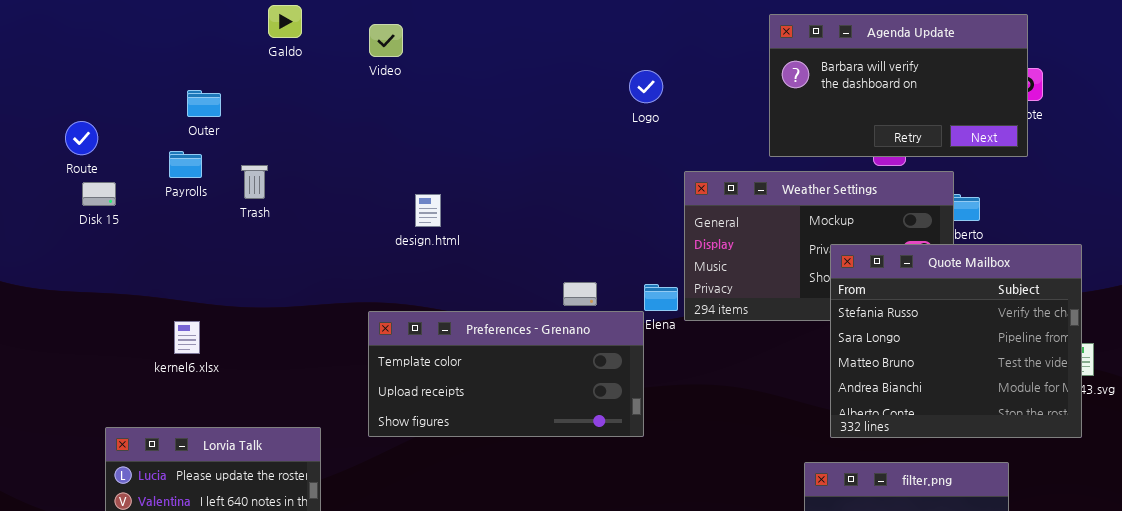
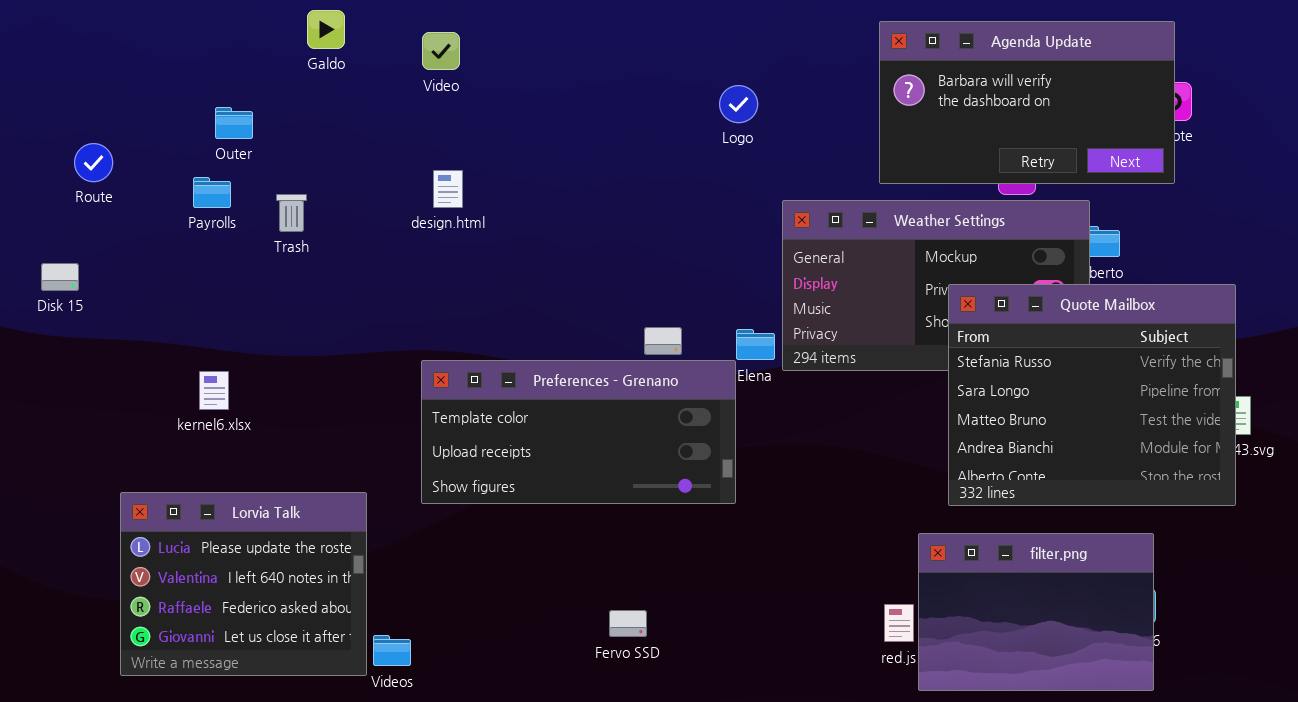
Disk 15: [82,182,116,206] -> [41,263,79,291], moved
design.html: [415,194,441,227] -> [433,170,463,208], moved

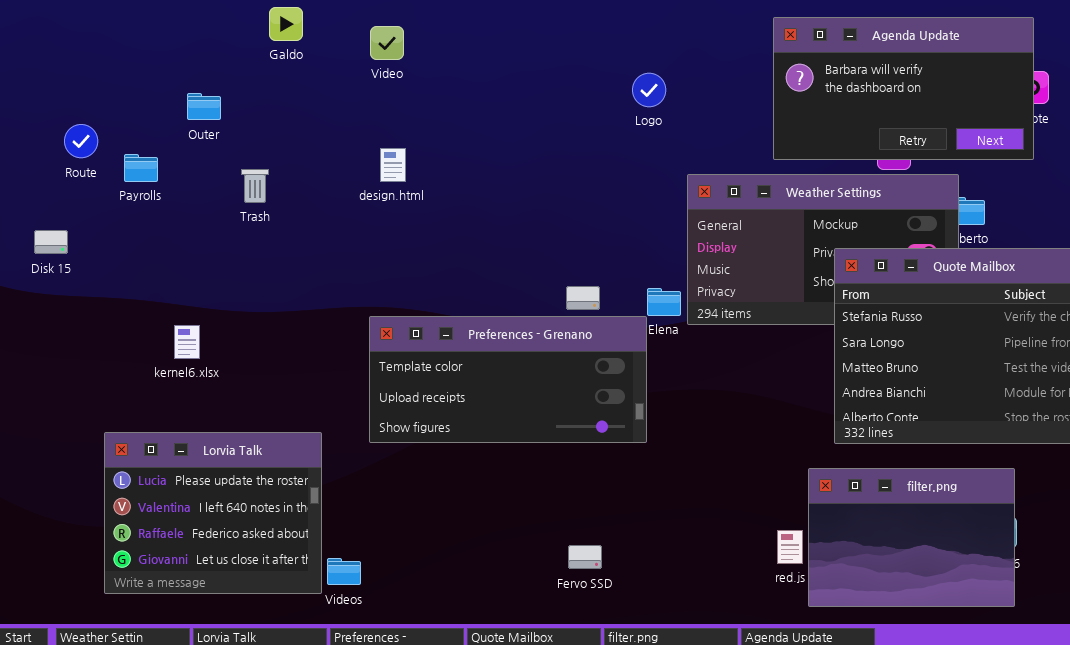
Payrolls: [193,177,231,208] -> [124,154,158,182], moved
Fervo SSD: [609,610,647,637] -> [568,545,602,569], moved

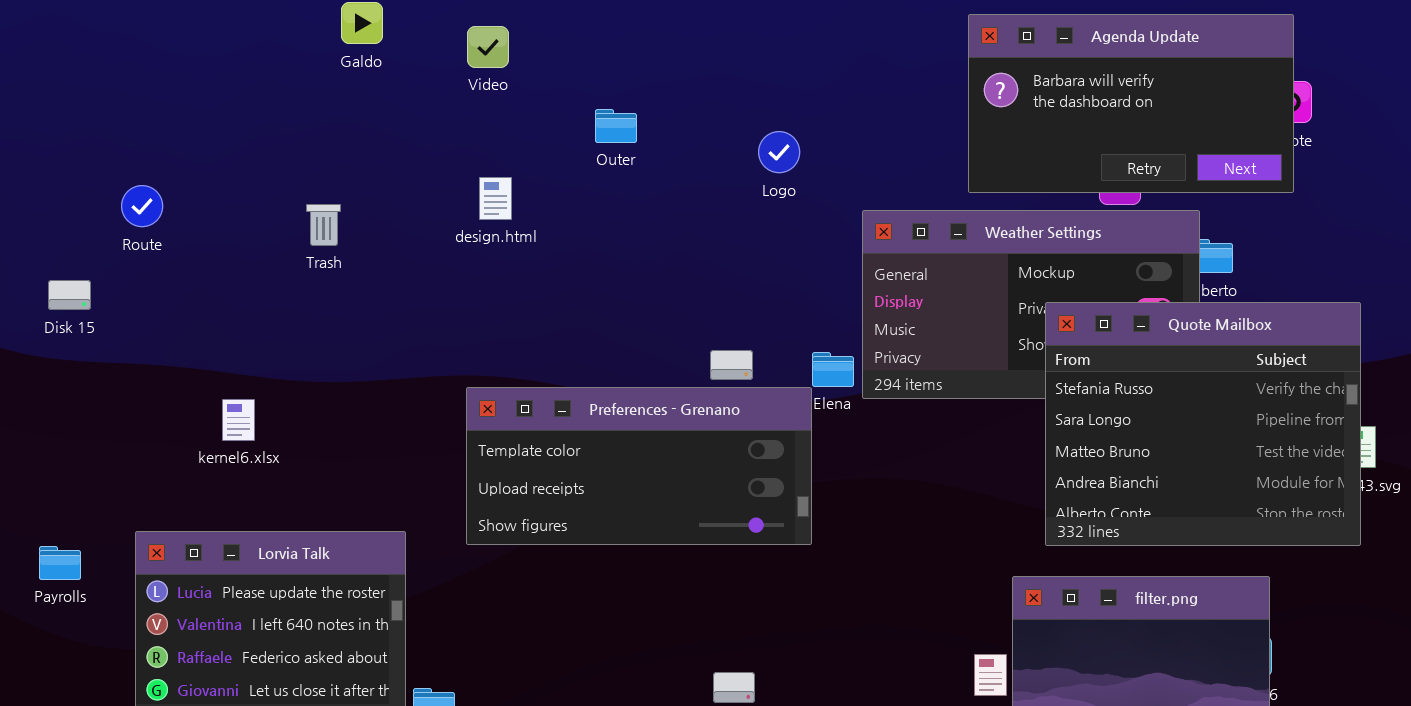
Logo: [632,73,666,107] -> [758,131,800,173], moved
Outer: [187,93,221,120] -> [595,109,637,143], moved
Route: [64,124,98,158] -> [121,185,163,227], moved
Payrolls: [124,154,158,182] -> [39,546,81,580], moved

